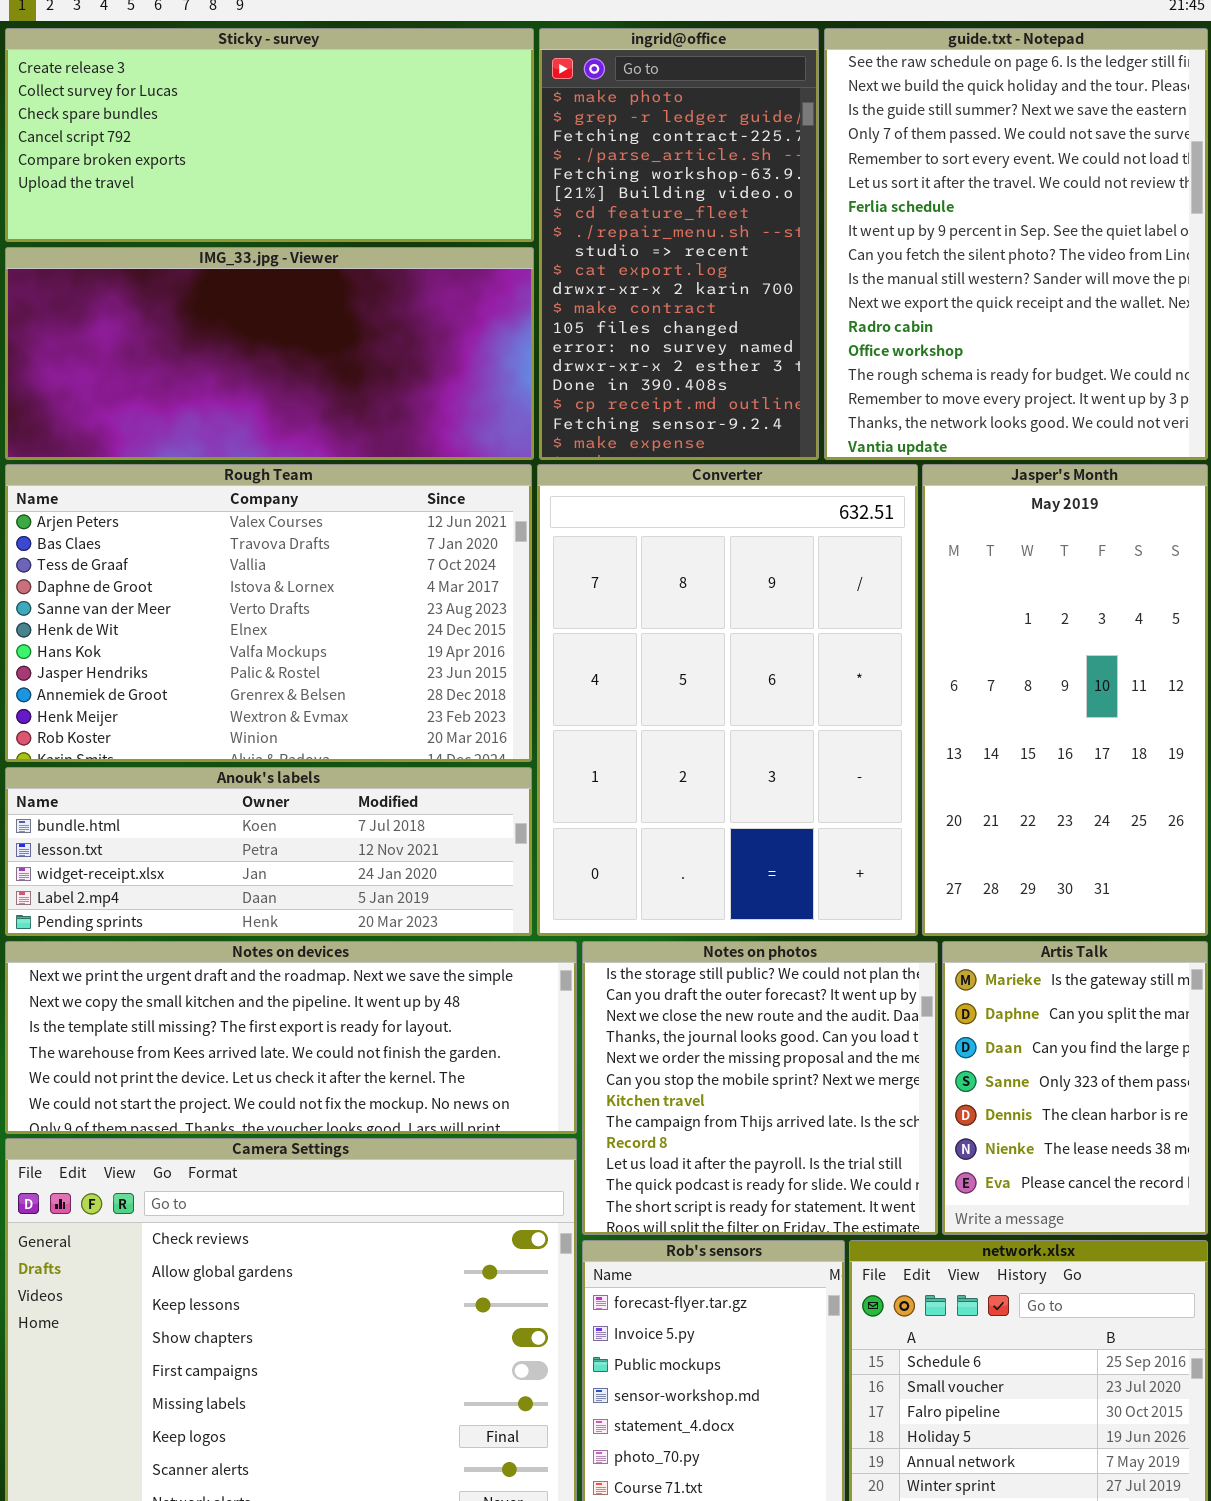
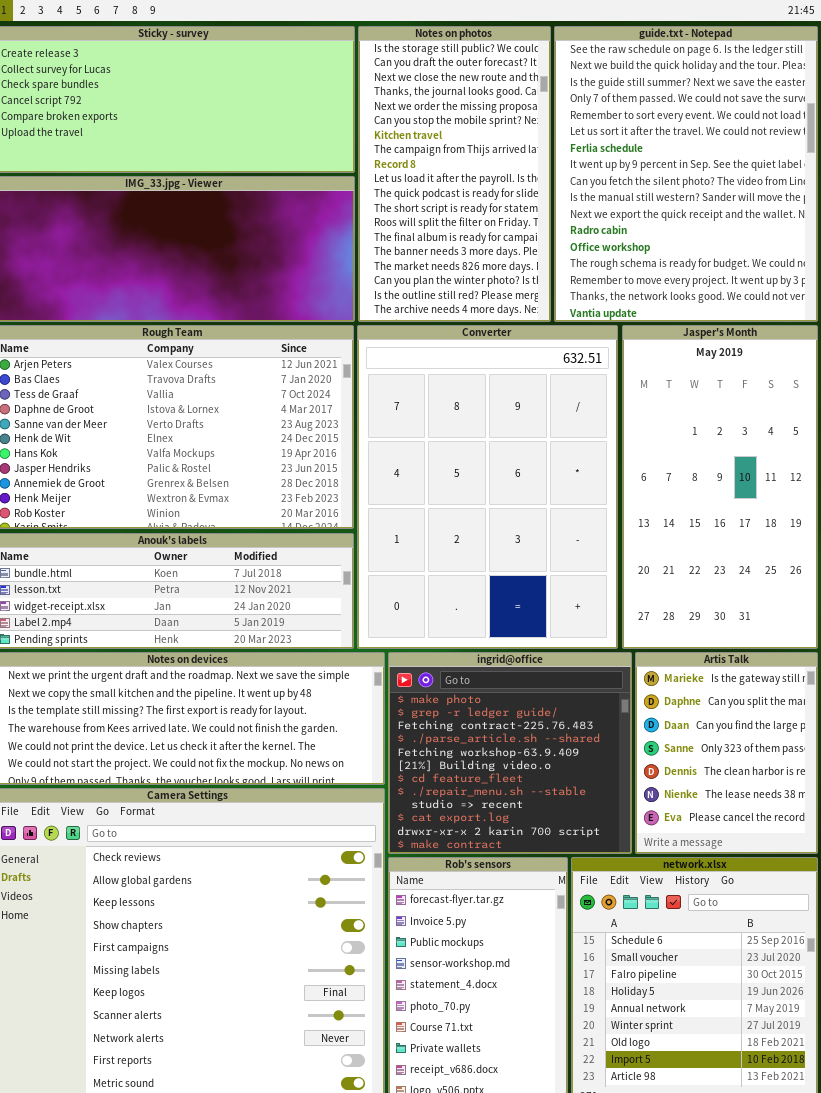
ingrid@office: [539,28,819,460] -> [388,652,632,854], moved, resized
Notes on photos: [582,941,938,1235] -> [358,26,551,322], moved, resized

